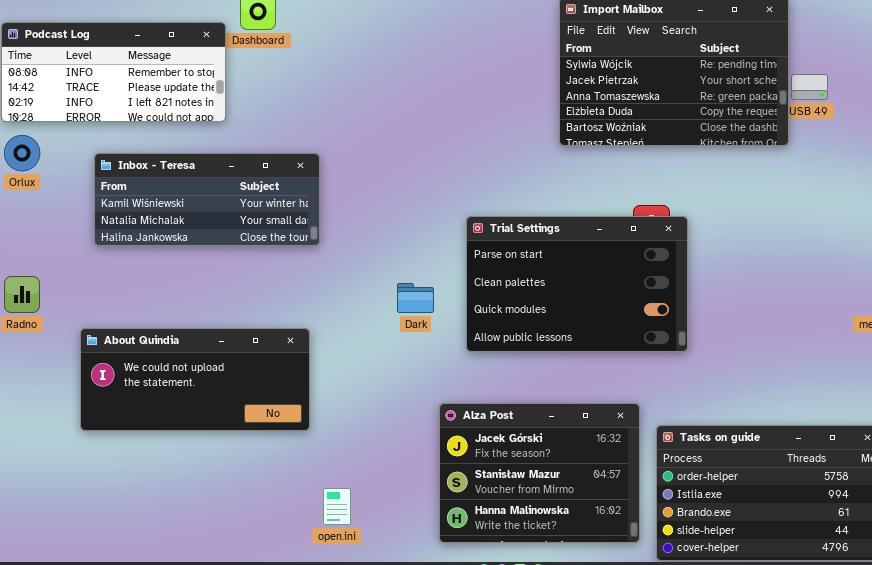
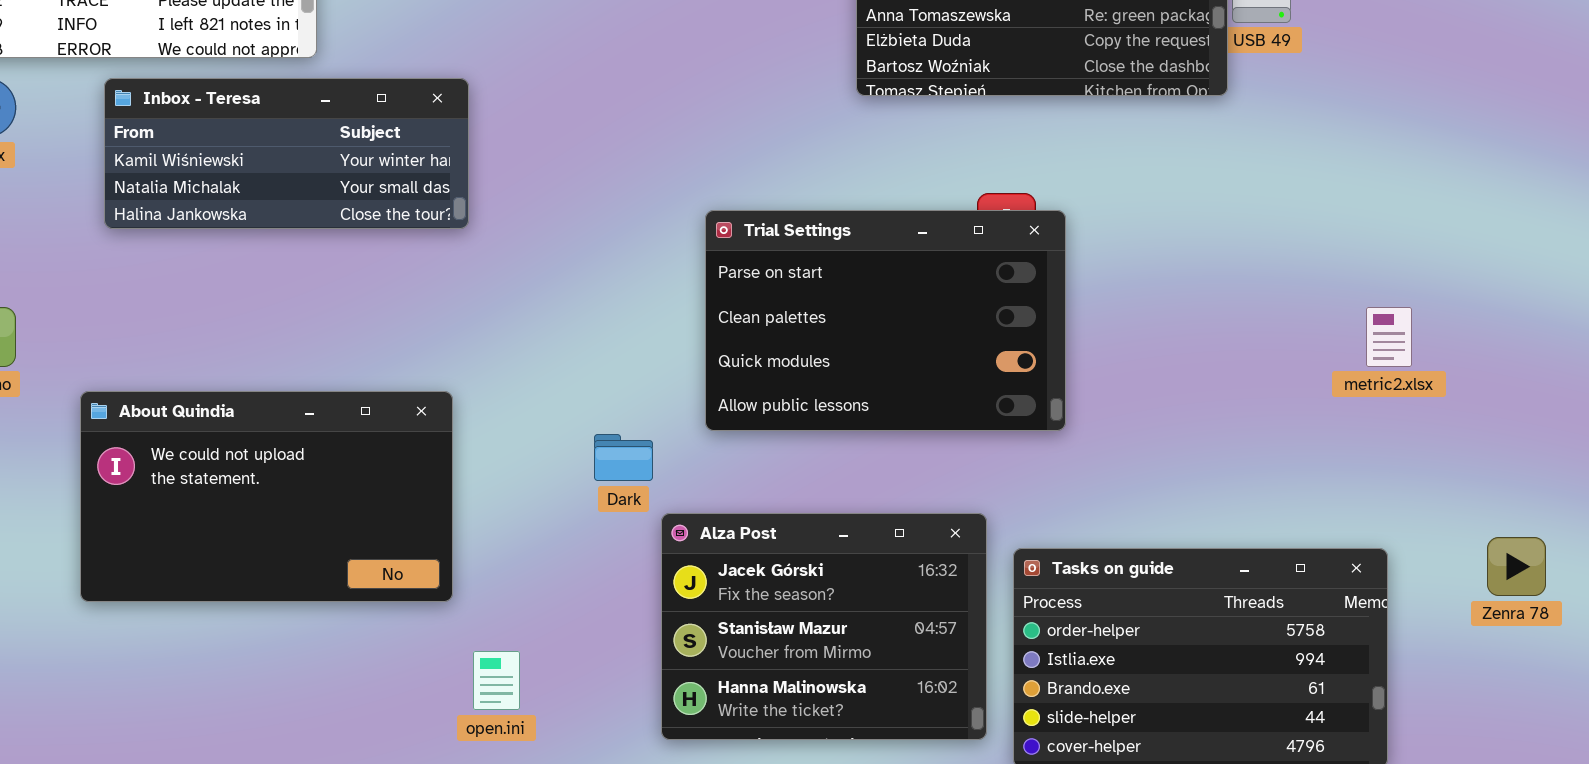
Inbox - Teresa: [94,153,320,246] -> [104,78,469,229], moved
Dark: [397,283,434,313] -> [594,434,653,481], moved
About Quindia: [80,328,310,431] -> [80,391,453,602], resized

